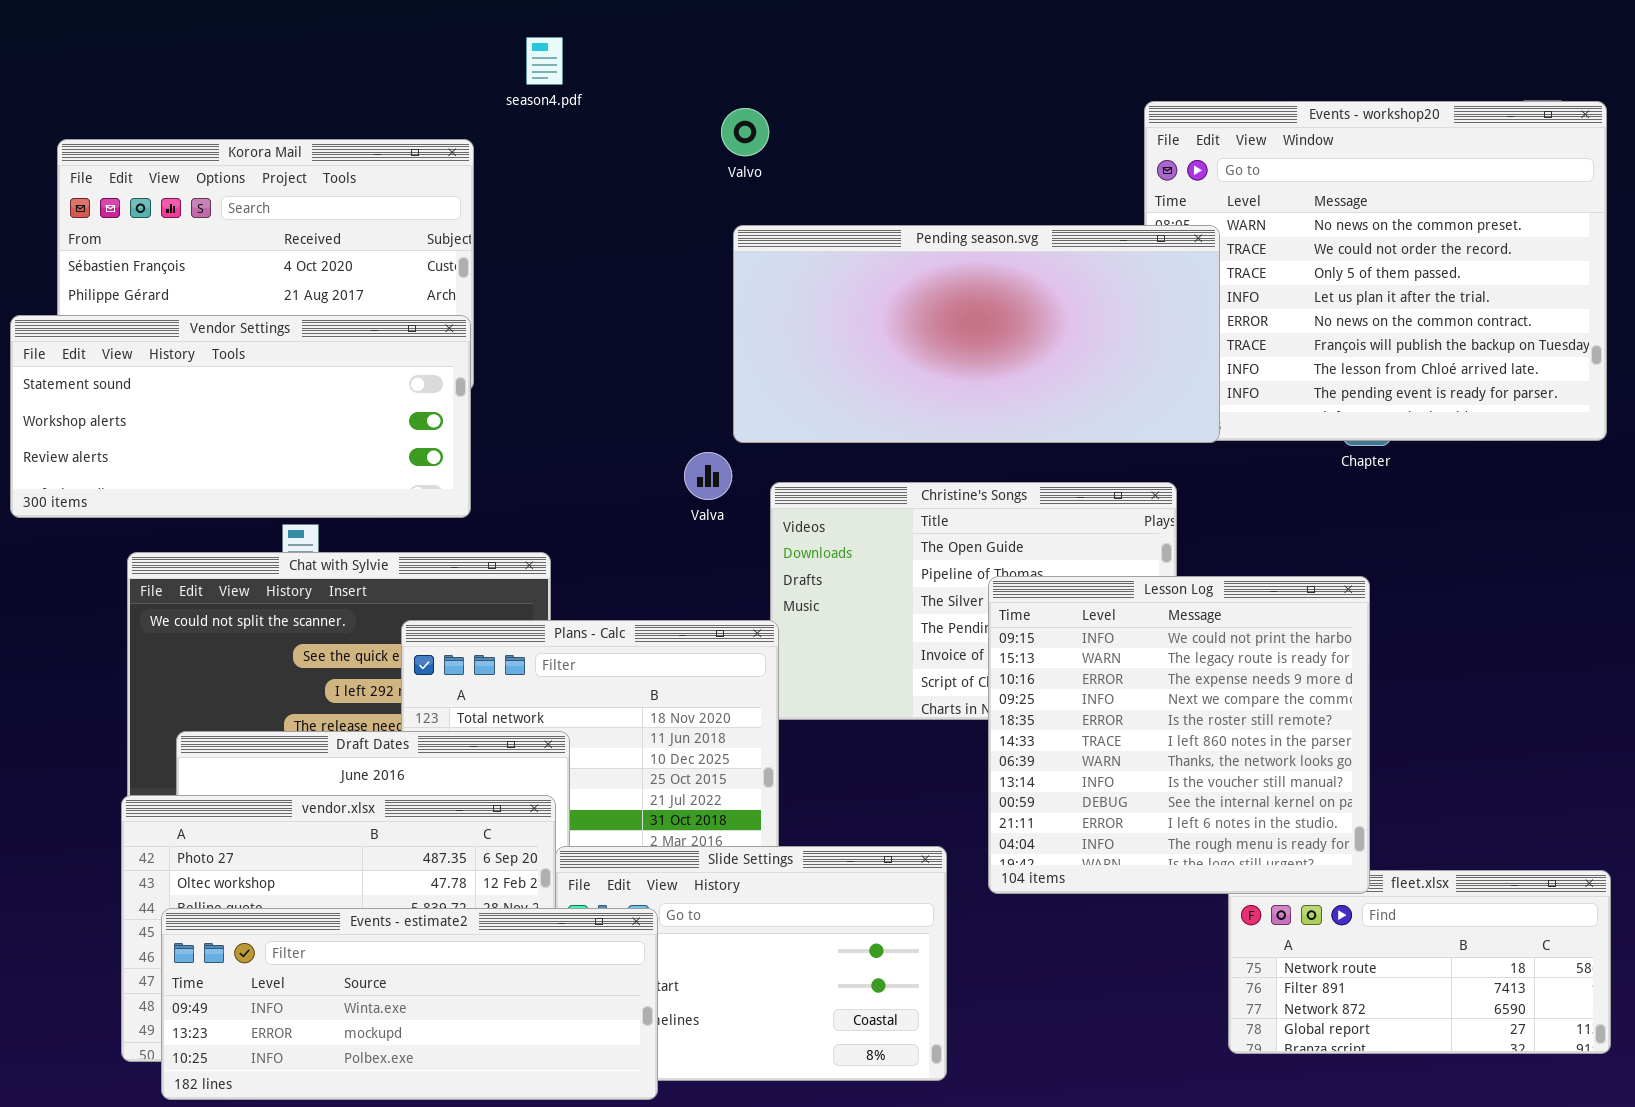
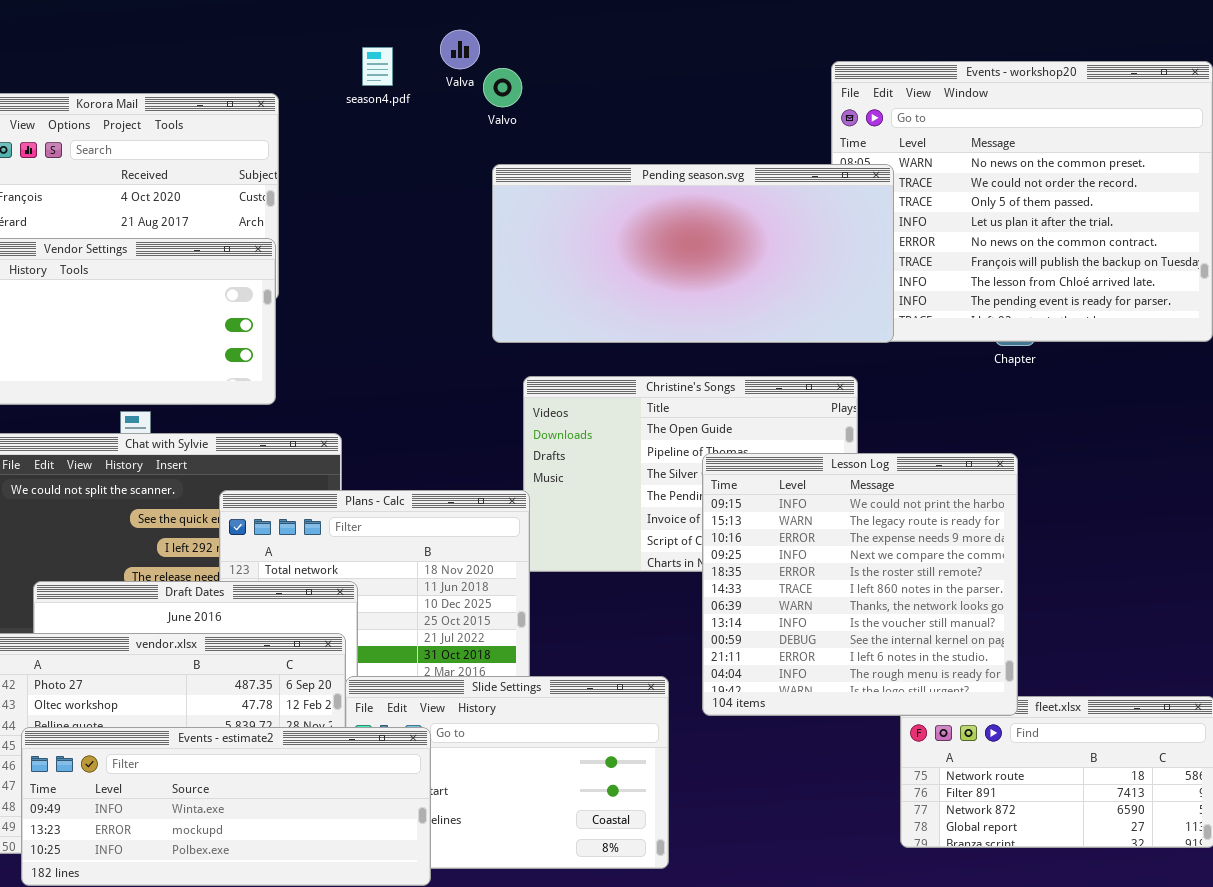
season4.pdf: [526,37,563,85] -> [362,47,393,86], moved
Valva: [684,452,732,500] -> [440,30,480,69], moved

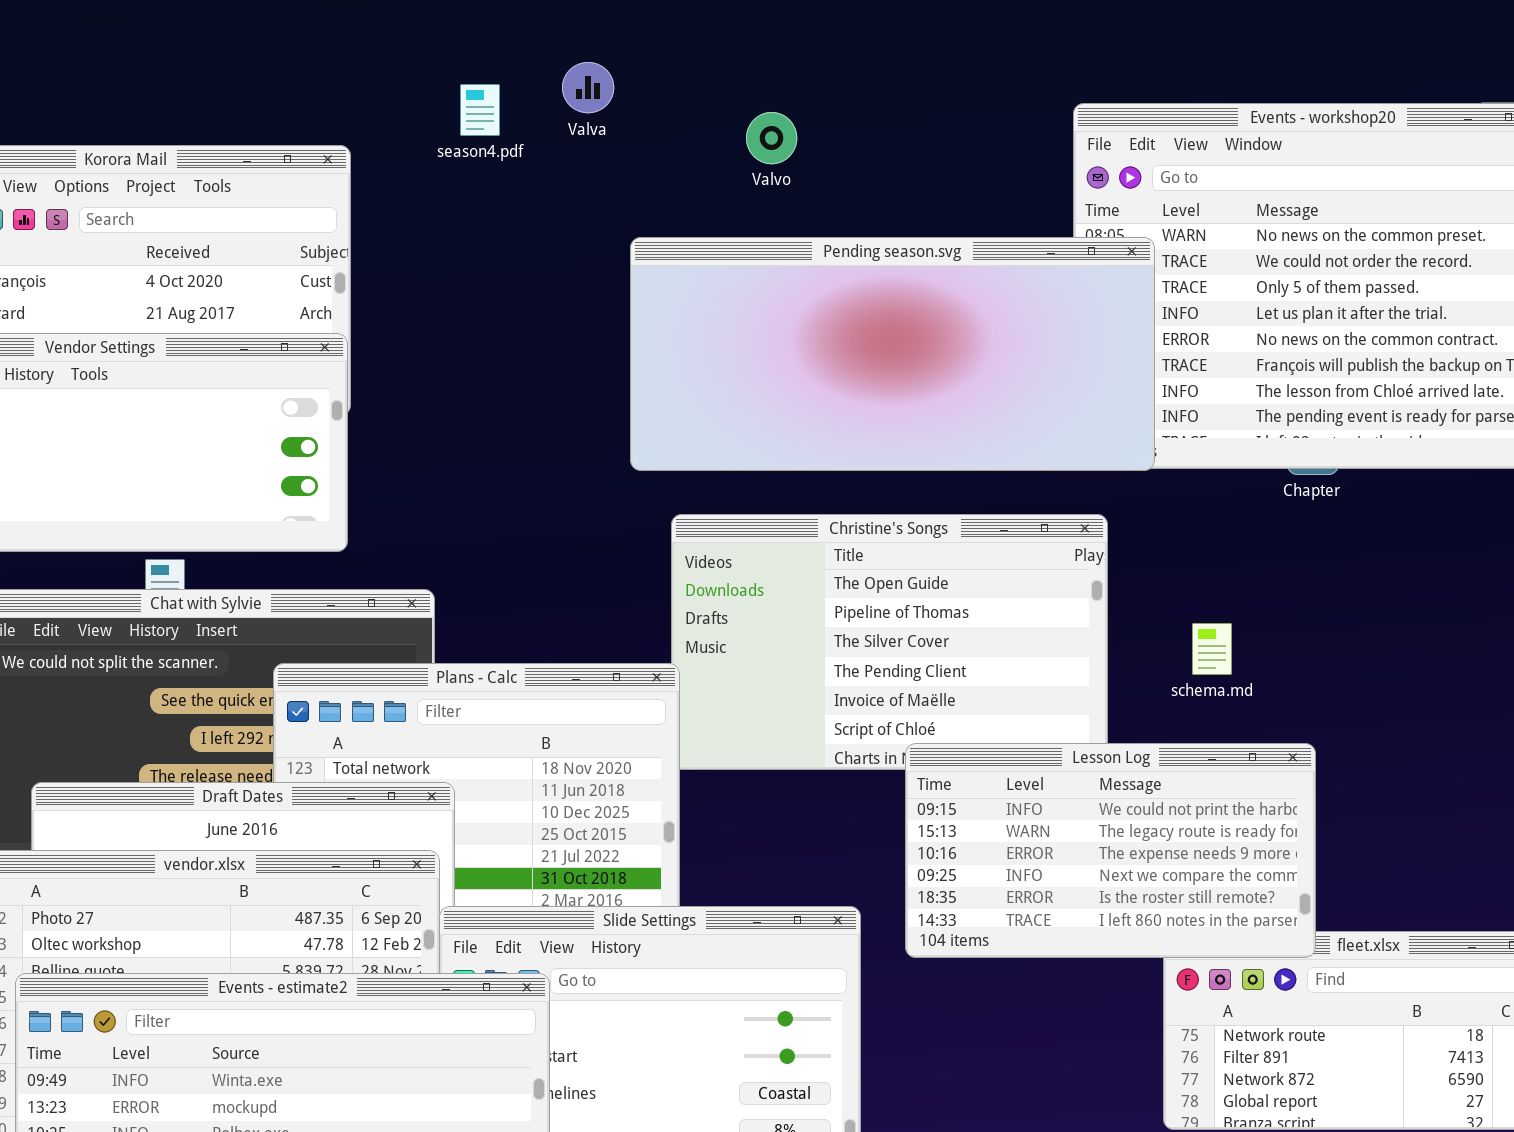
Valvo: [483,68,522,107] -> [746,112,797,164], moved
Lesson Log: [702,453,1018,716] -> [905,743,1316,958], resized

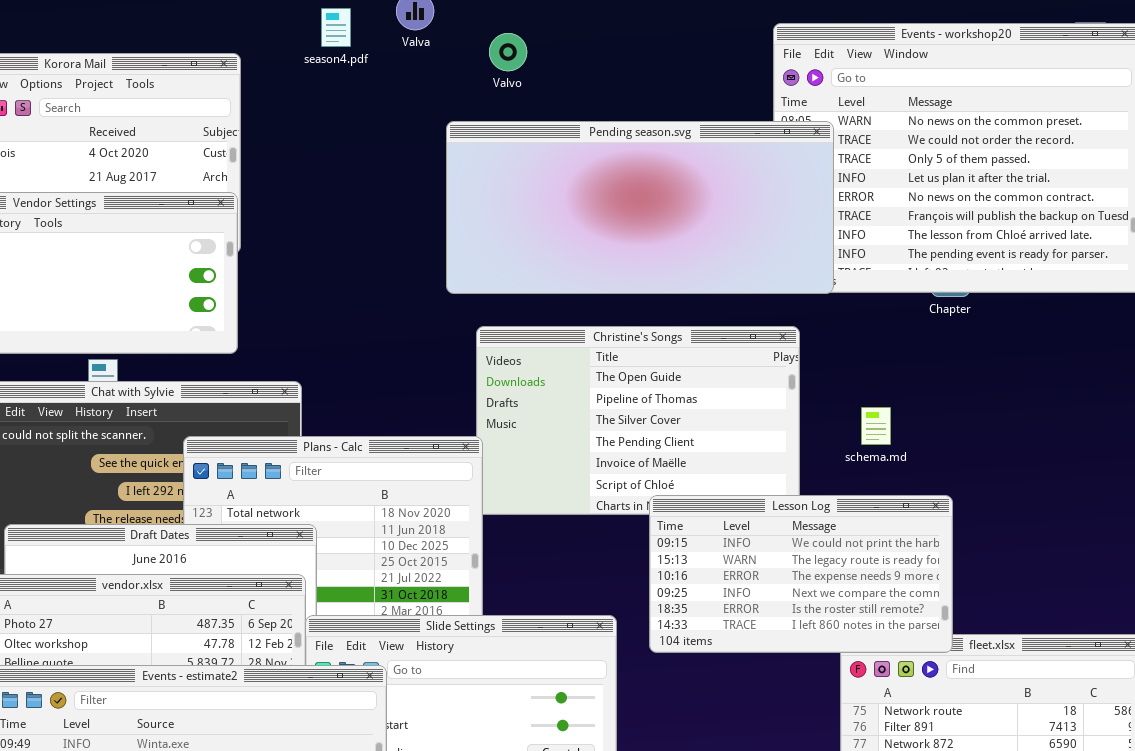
Valvo: [746,112,797,164] -> [489,33,527,71], moved

